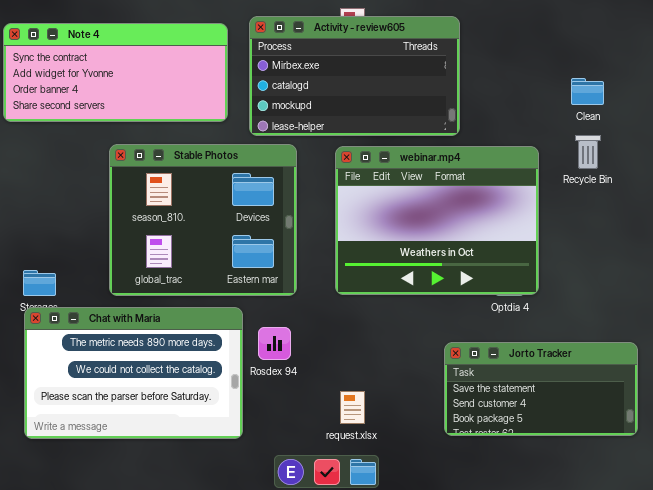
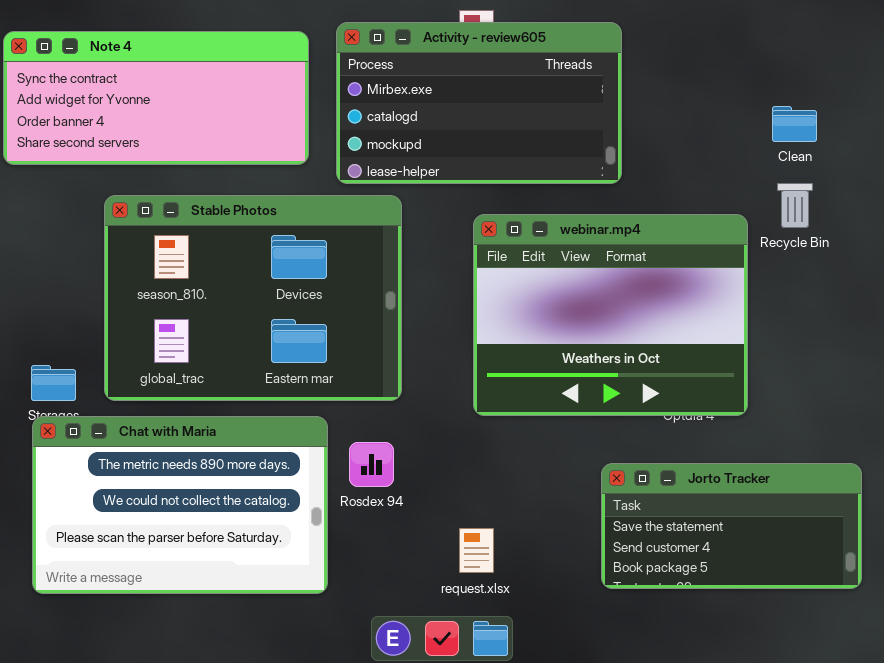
Stable Photos: [109,144,297,296] -> [104,195,402,401], resized
webinar.mp4: [335,146,539,295] -> [473,214,748,416], moved

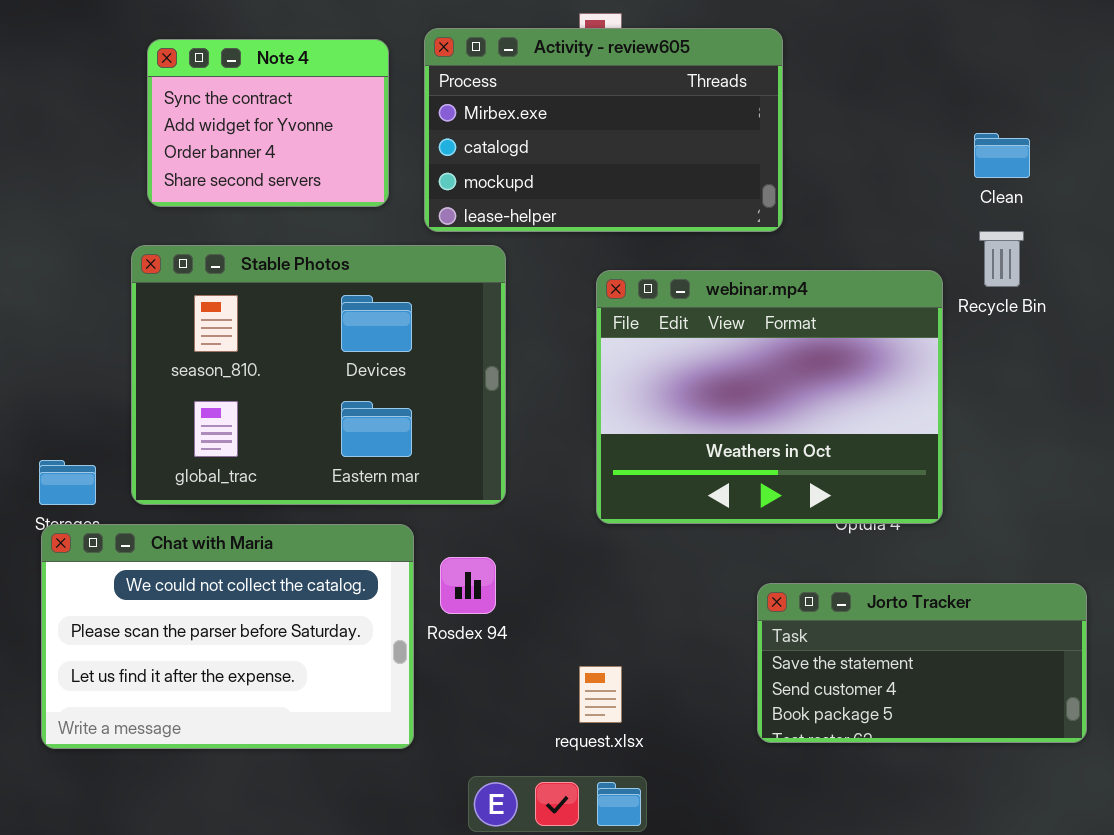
Note 4: [3,31,309,165] -> [147,39,389,207], resized
Chat with Maria: [32,416,328,594] -> [41,524,414,749], scrolled down 1 row

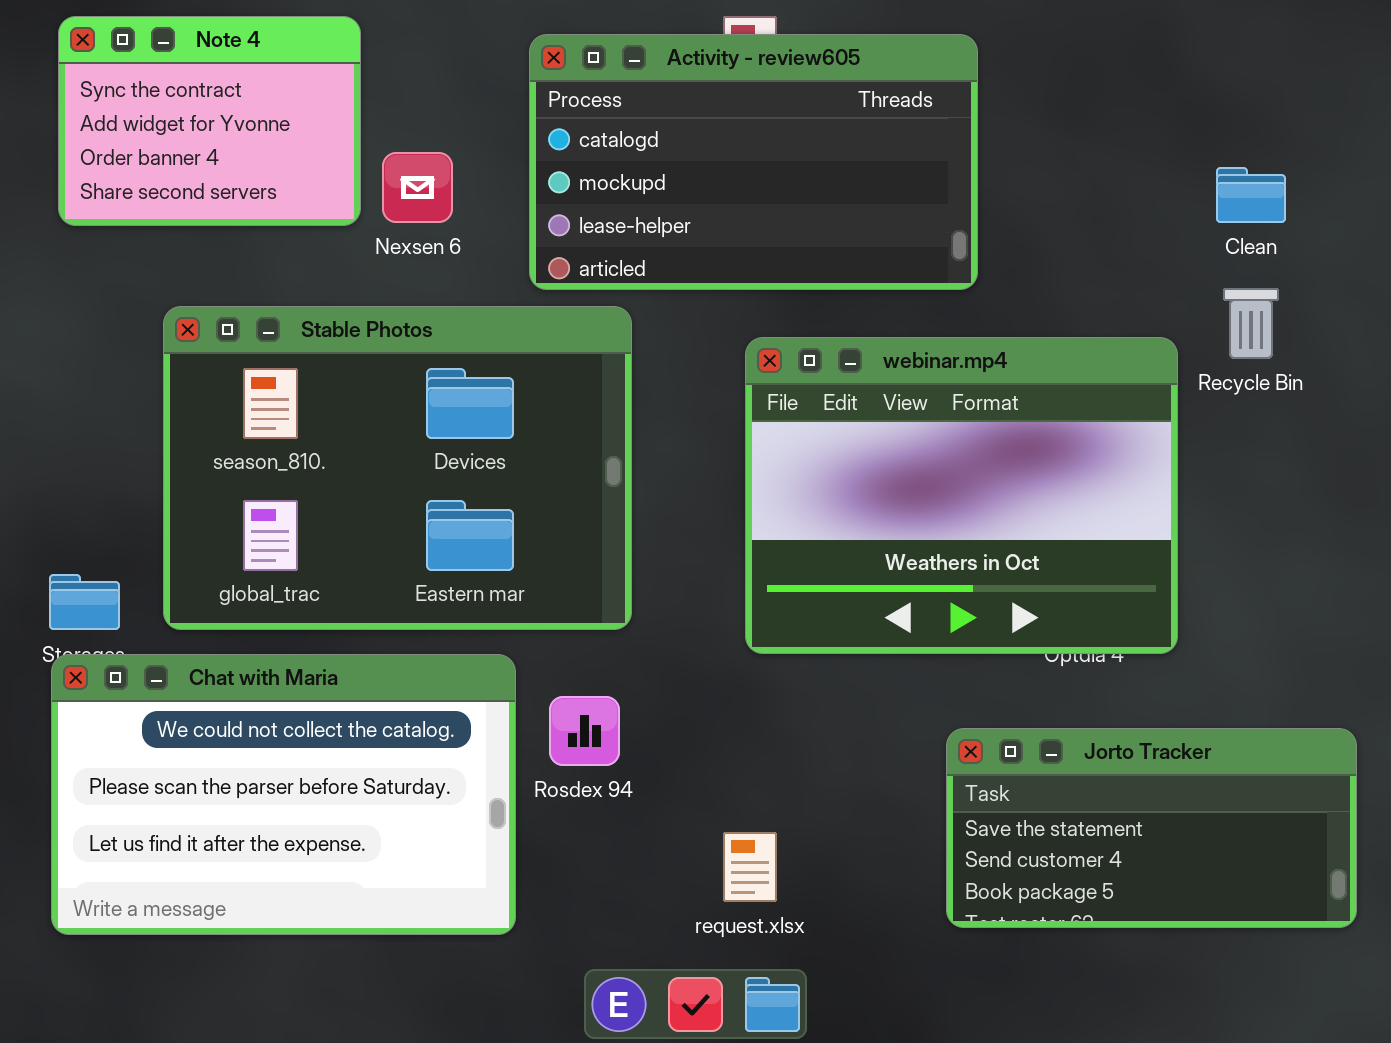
Activity - review605: [424,28,783,232] -> [529,34,978,290], scrolled down 1 row
Note 4: [147,39,389,207] -> [58,16,361,226], moved

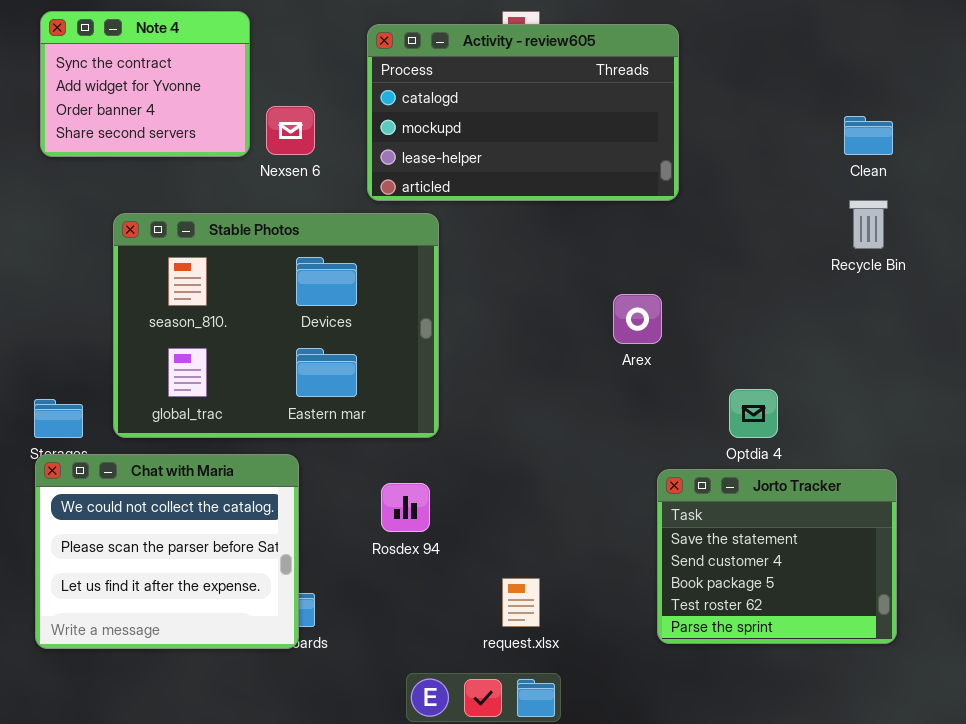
webinar.mp4: [745,337,1178,654] -> none, closed
Chat with Maria: [51,654,516,935] -> [35,454,299,649], resized
Jorto Tracker: [946,728,1357,928] -> [657,469,897,644], resized

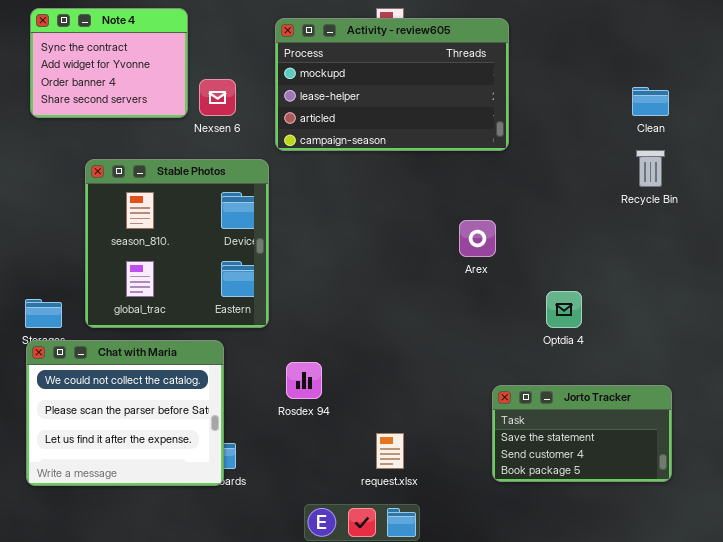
Activity - review605: [367,24,679,201] -> [275,18,509,151], scrolled down 1 row
Stable Photos: [113,213,439,438] -> [85,159,269,328], resized
Jorto Tracker: [657,469,897,644] -> [492,385,672,482], resized

